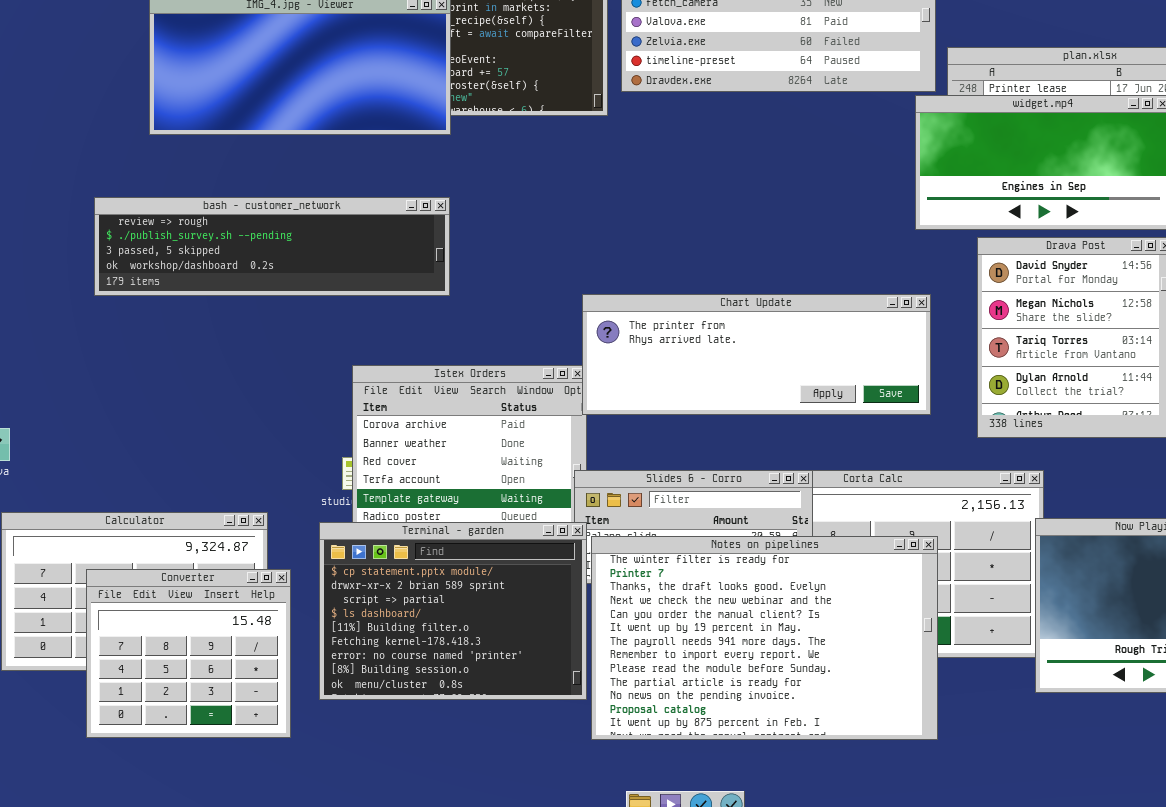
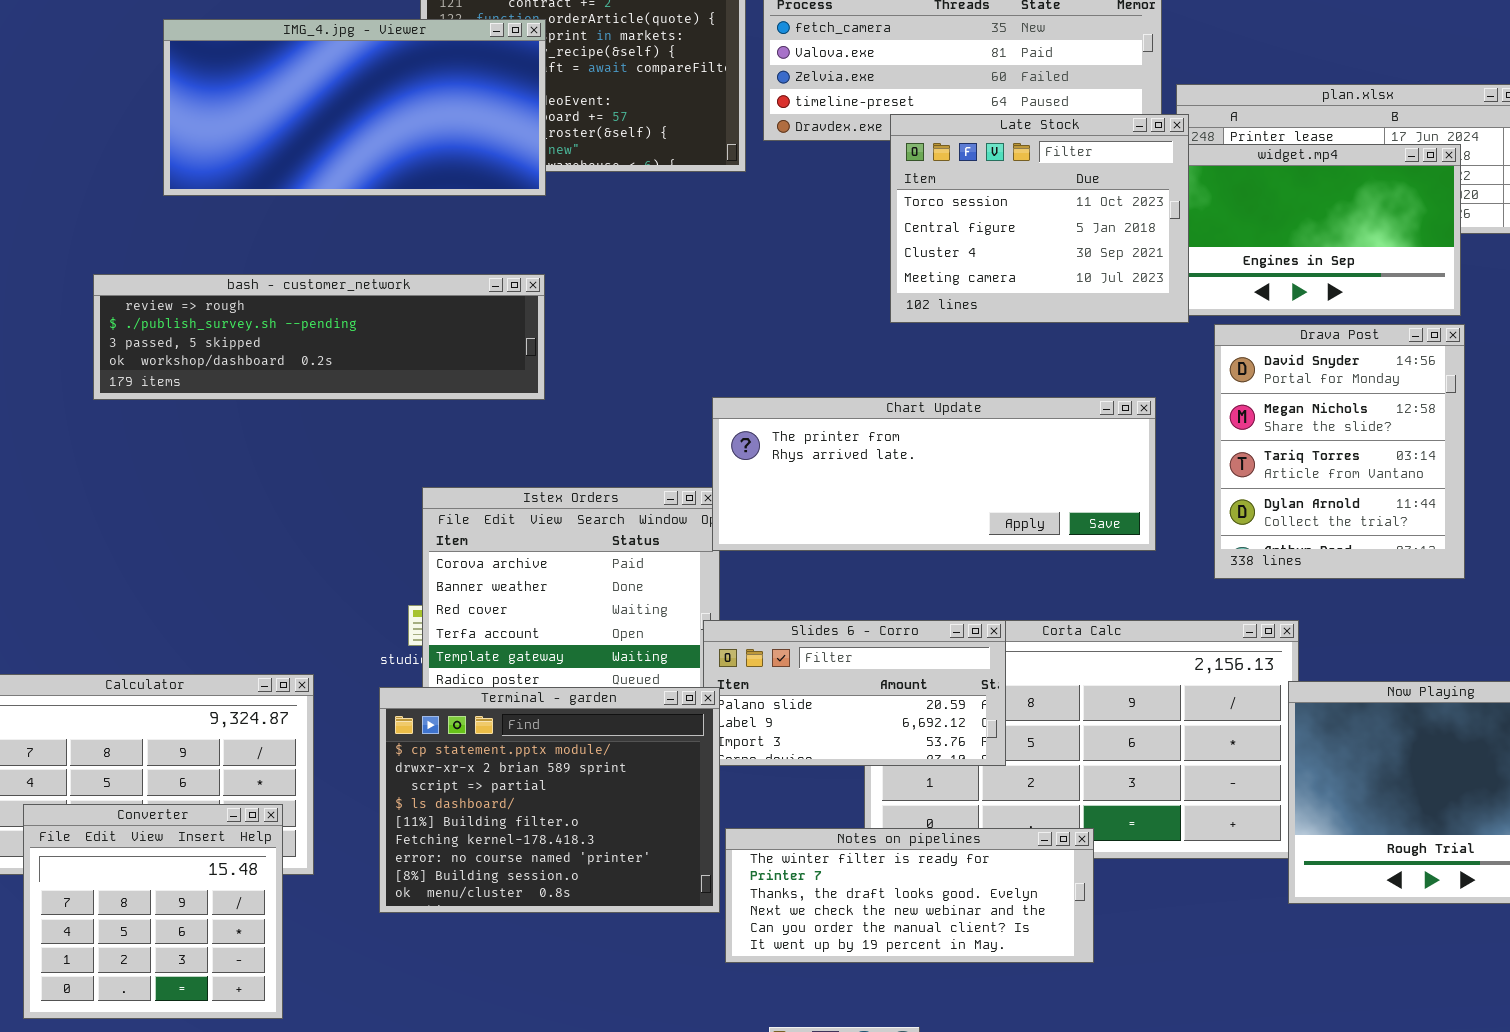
Late Stock: none -> [890,114,1189,323], opened
Notes on pipelines: [591,536,938,740] -> [725,828,1094,963], resized
Converter: [86,569,291,738] -> [23,804,283,1019], moved

